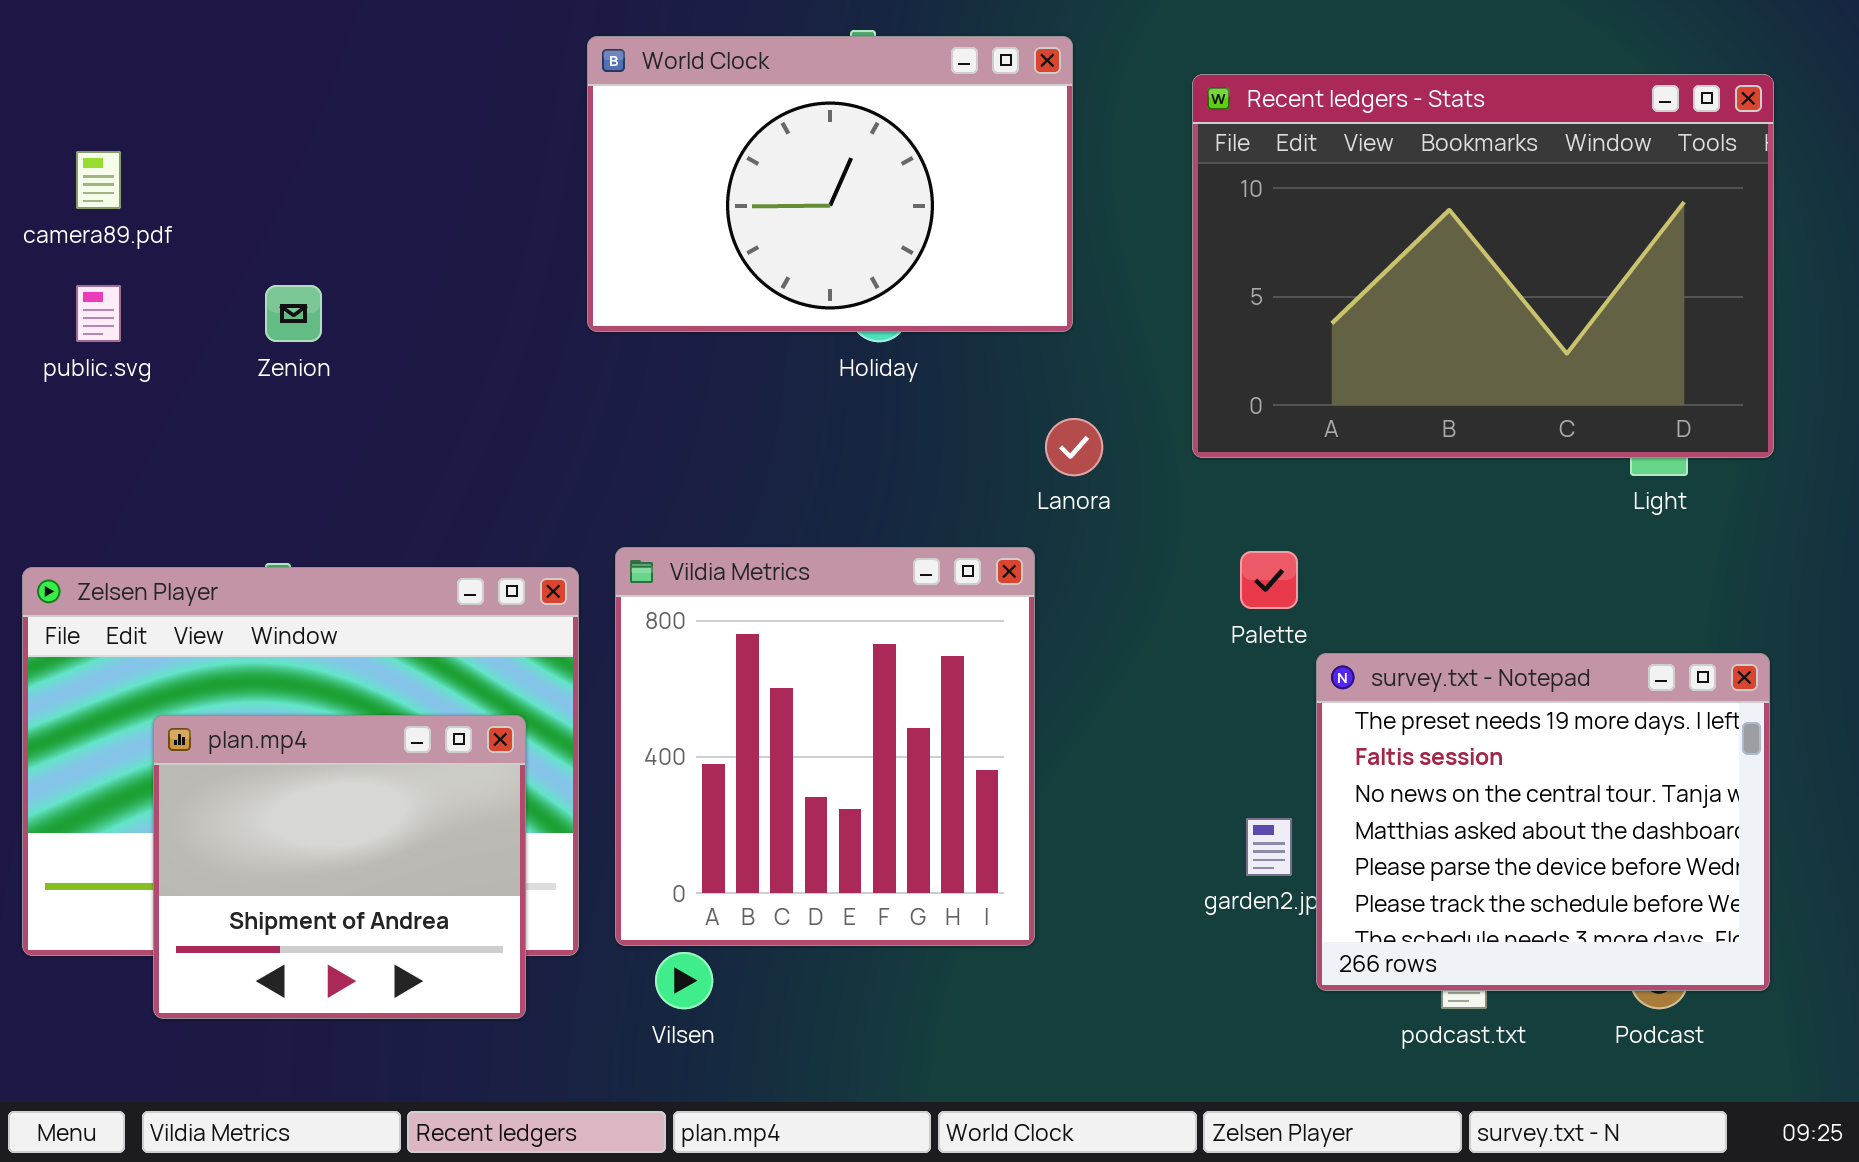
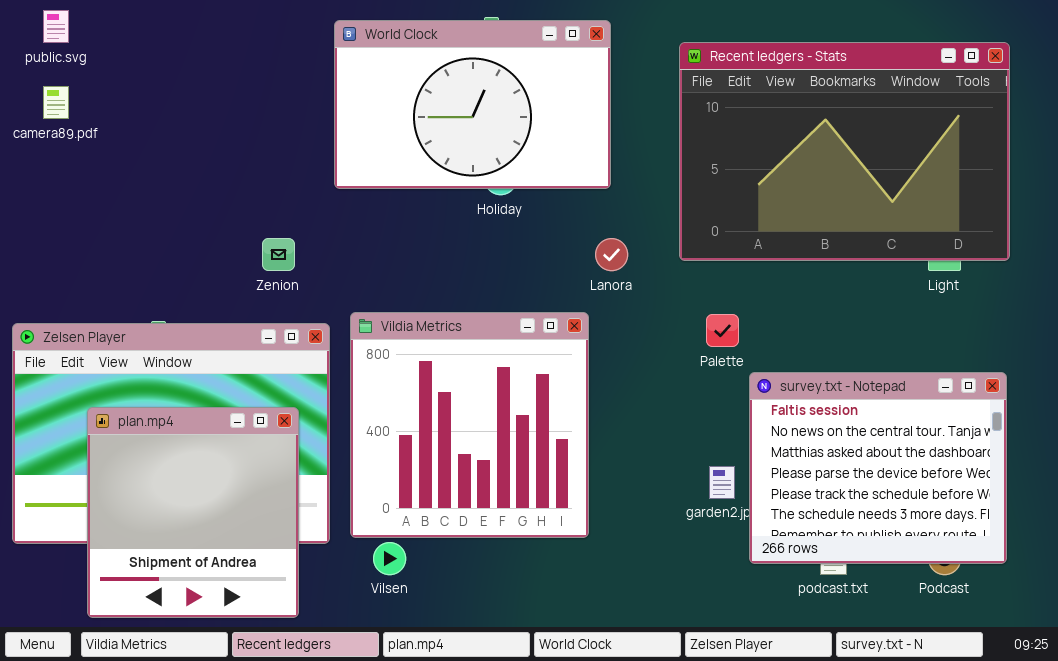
public.svg: [76,285,121,342] -> [43,10,69,43], moved
Zenion: [265,285,322,342] -> [262,238,295,271], moved
survey.txt - Notepad: [1316,653,1770,991] -> [749,372,1007,564], scrolled down 1 row
plan.mp4: [153,715,526,1019] -> [87,407,299,618], resized

